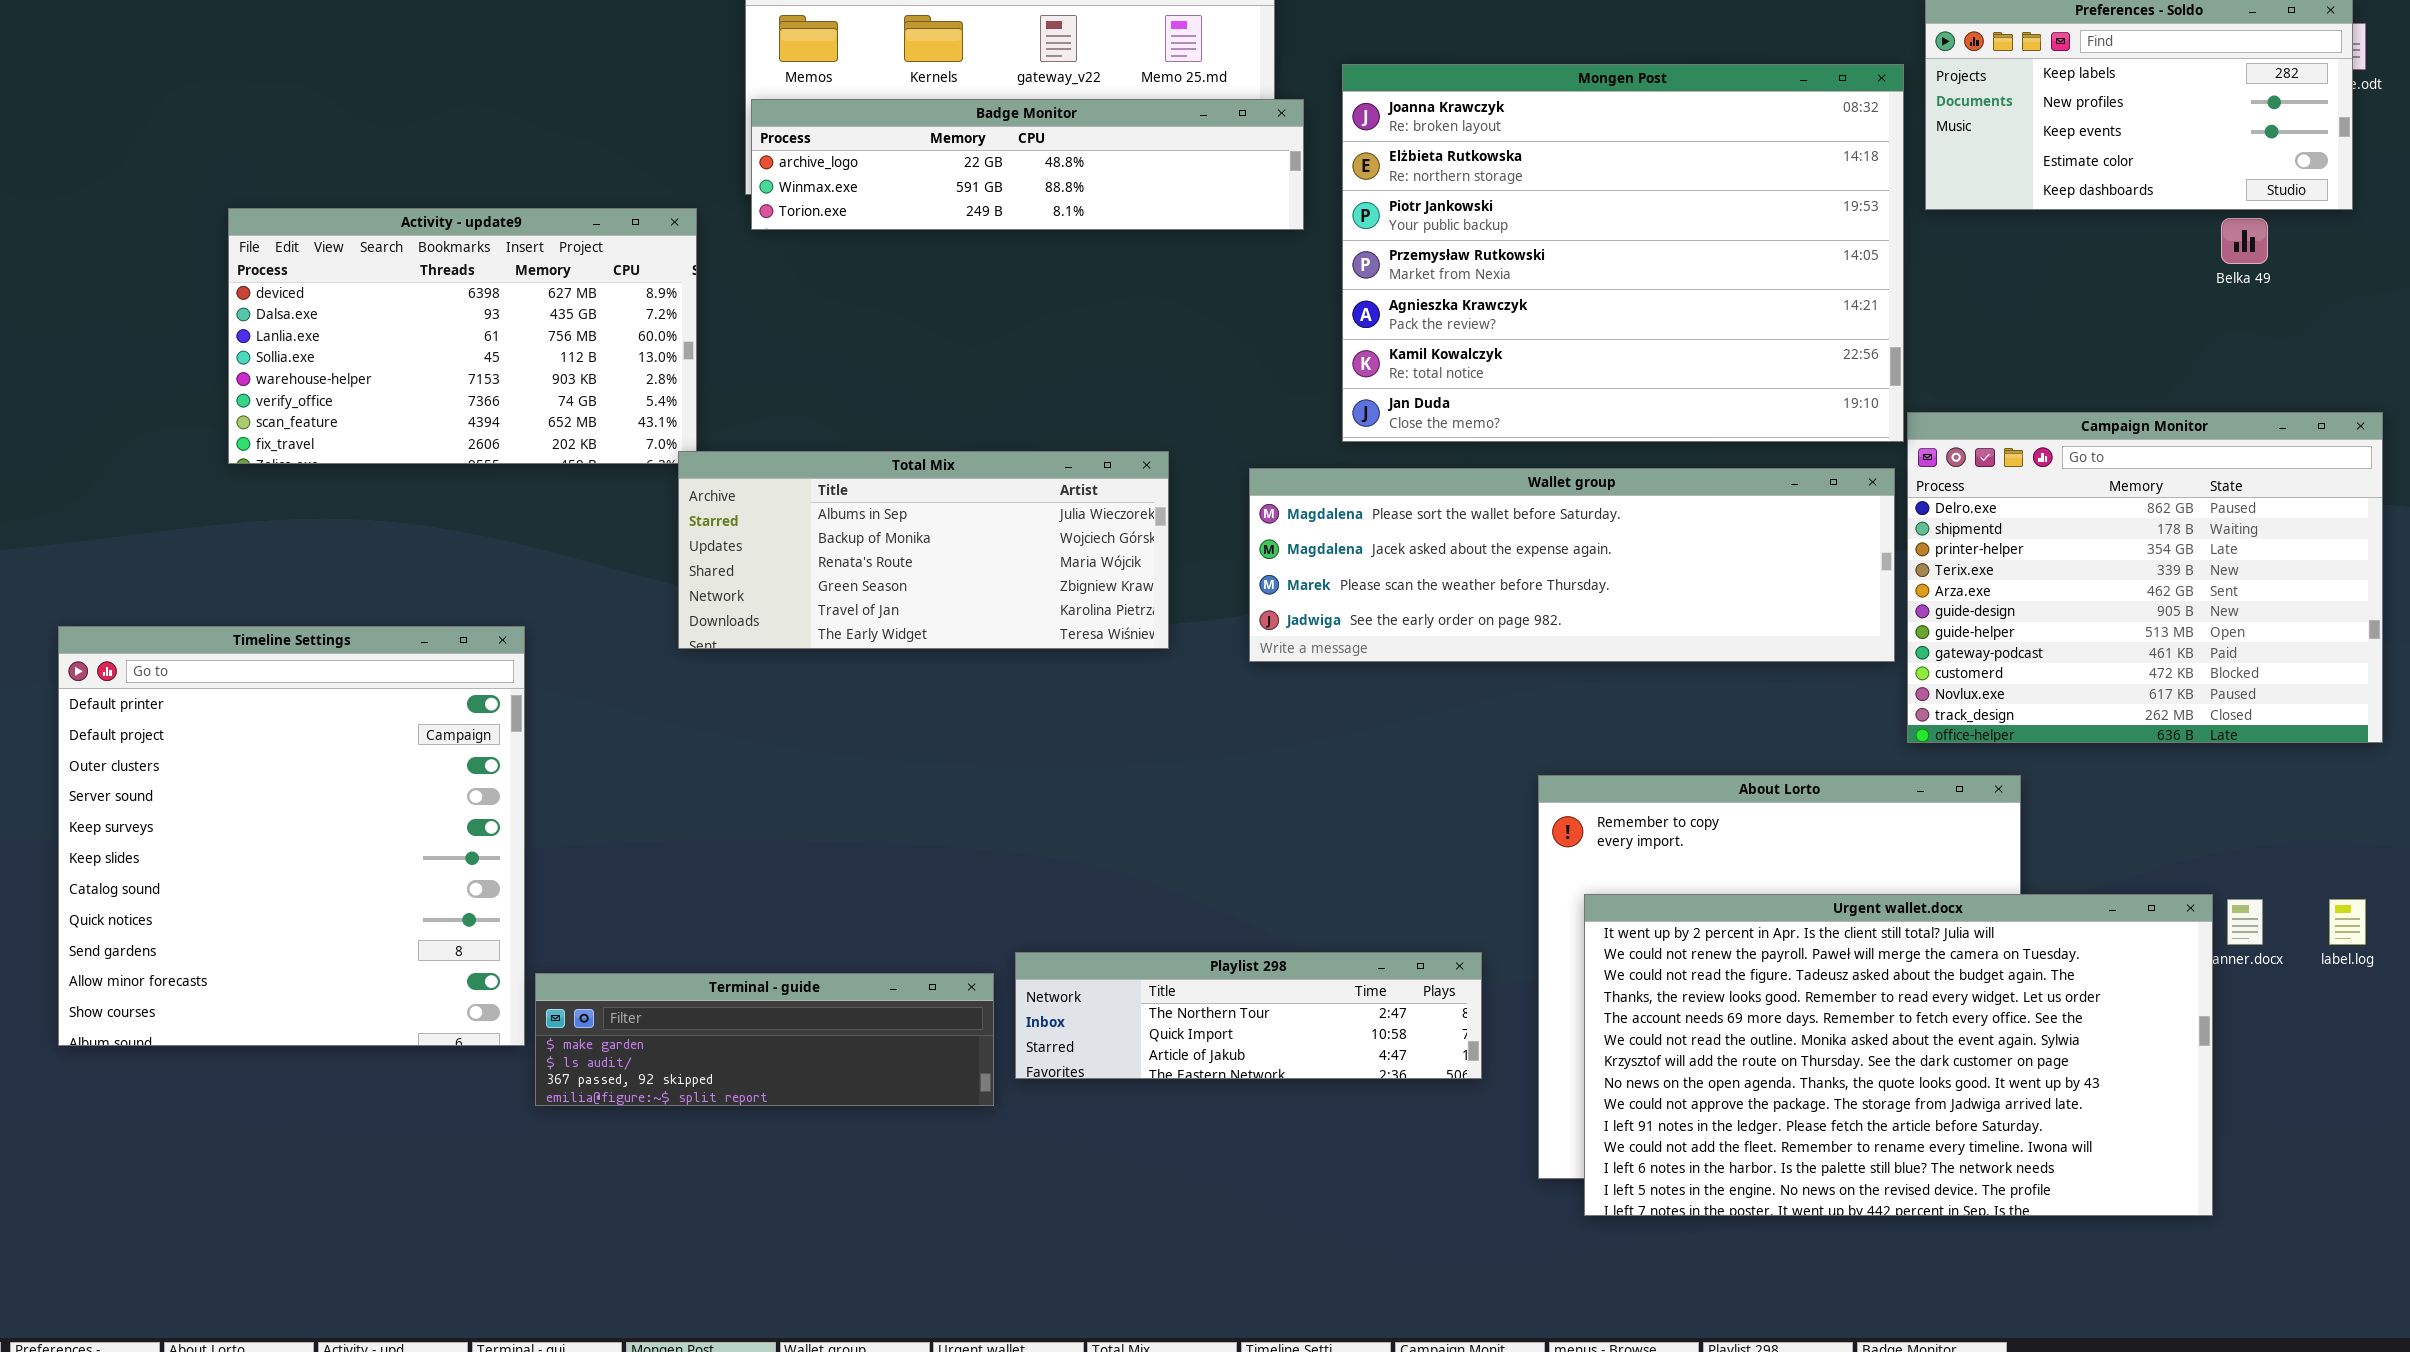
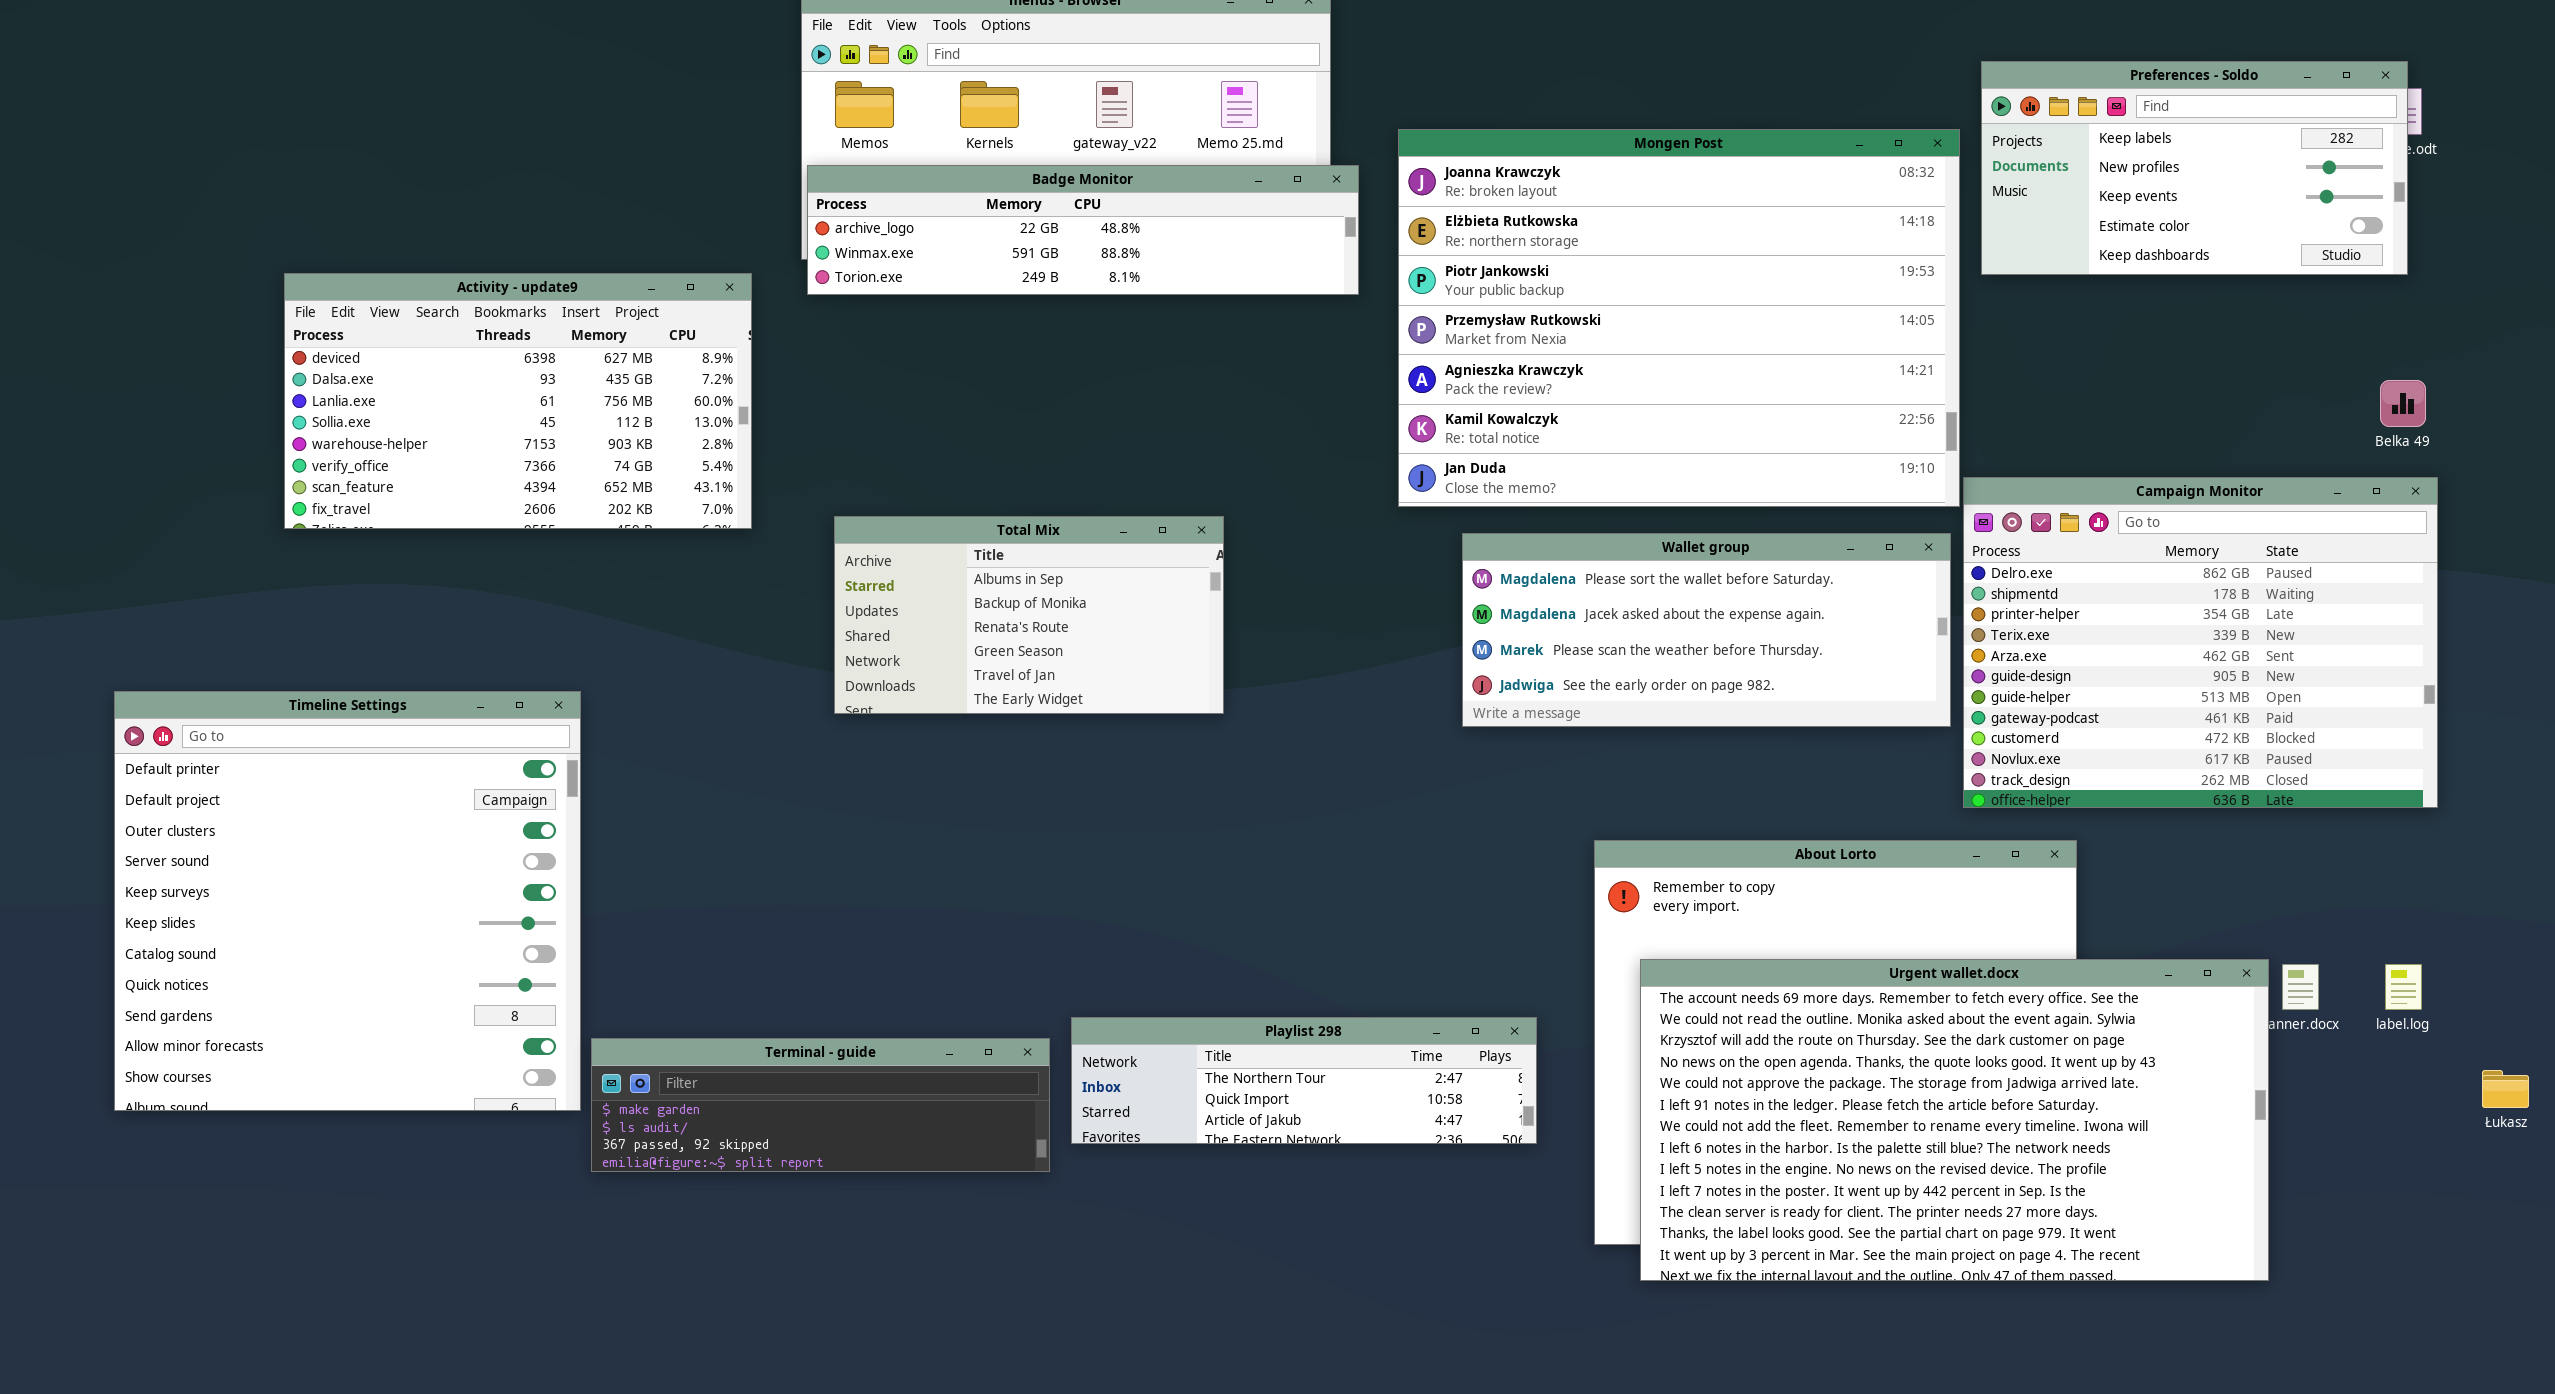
Belka 49: [2221,218,2268,264] -> [2380,380,2426,427], moved
Total Mix: [678,451,1169,649] -> [834,516,1224,714], resized
Wallet group: [1249,468,1895,662] -> [1462,533,1951,727], resized
Urgent wallet.docx: [1584,894,2213,1216] -> [1640,959,2269,1281], scrolled down 4 rows

